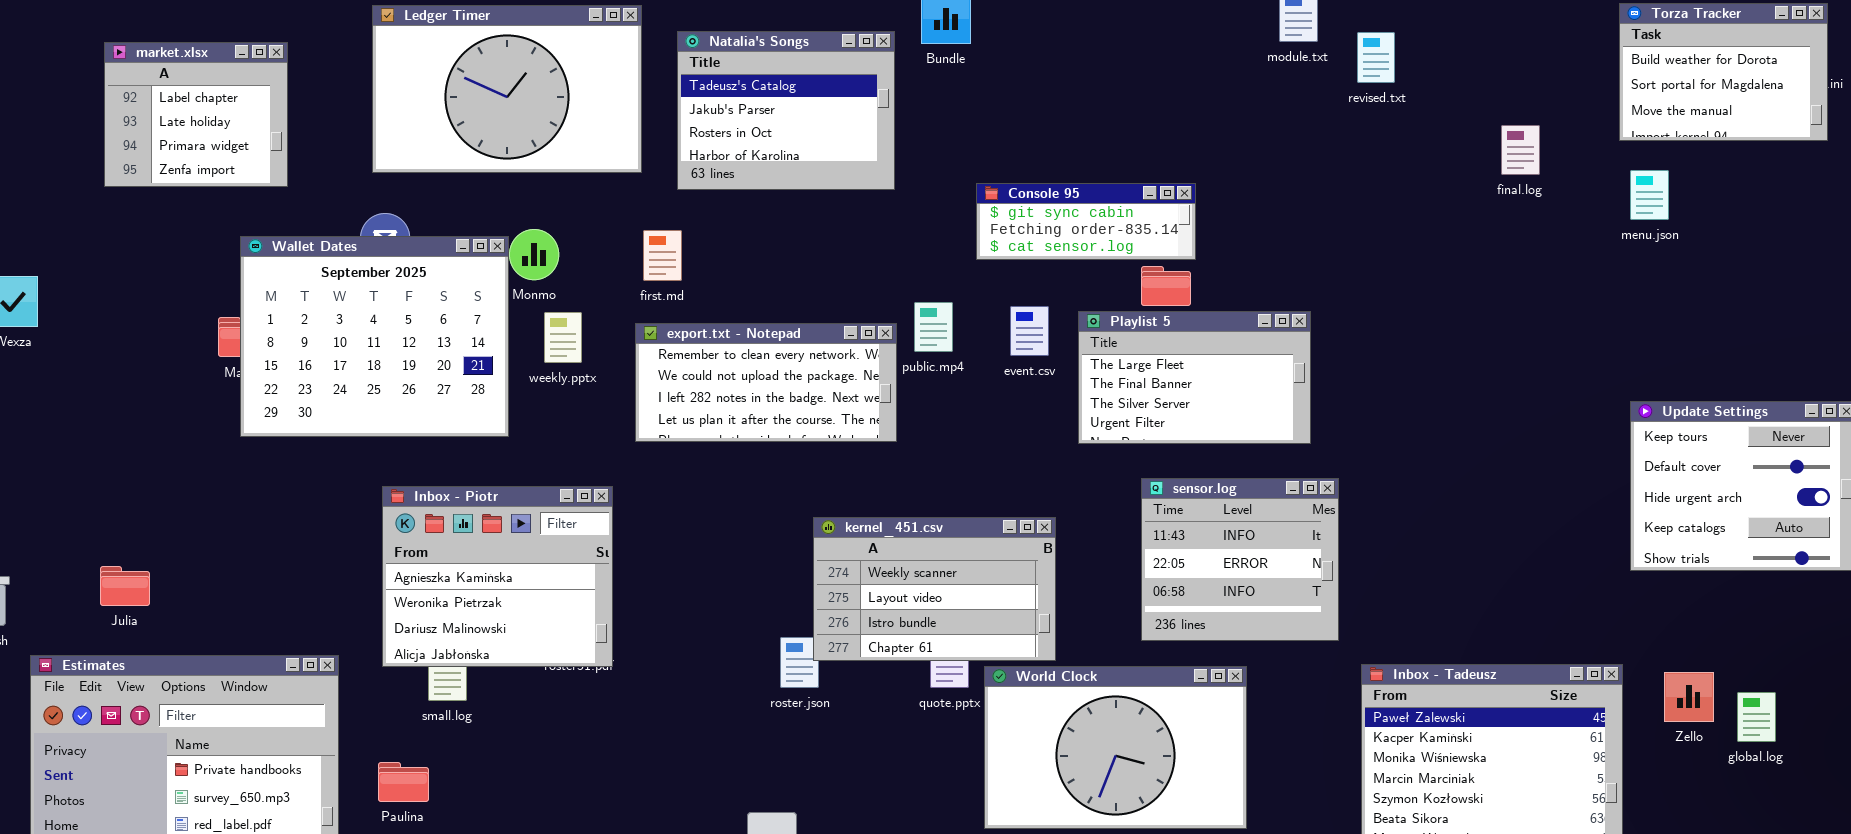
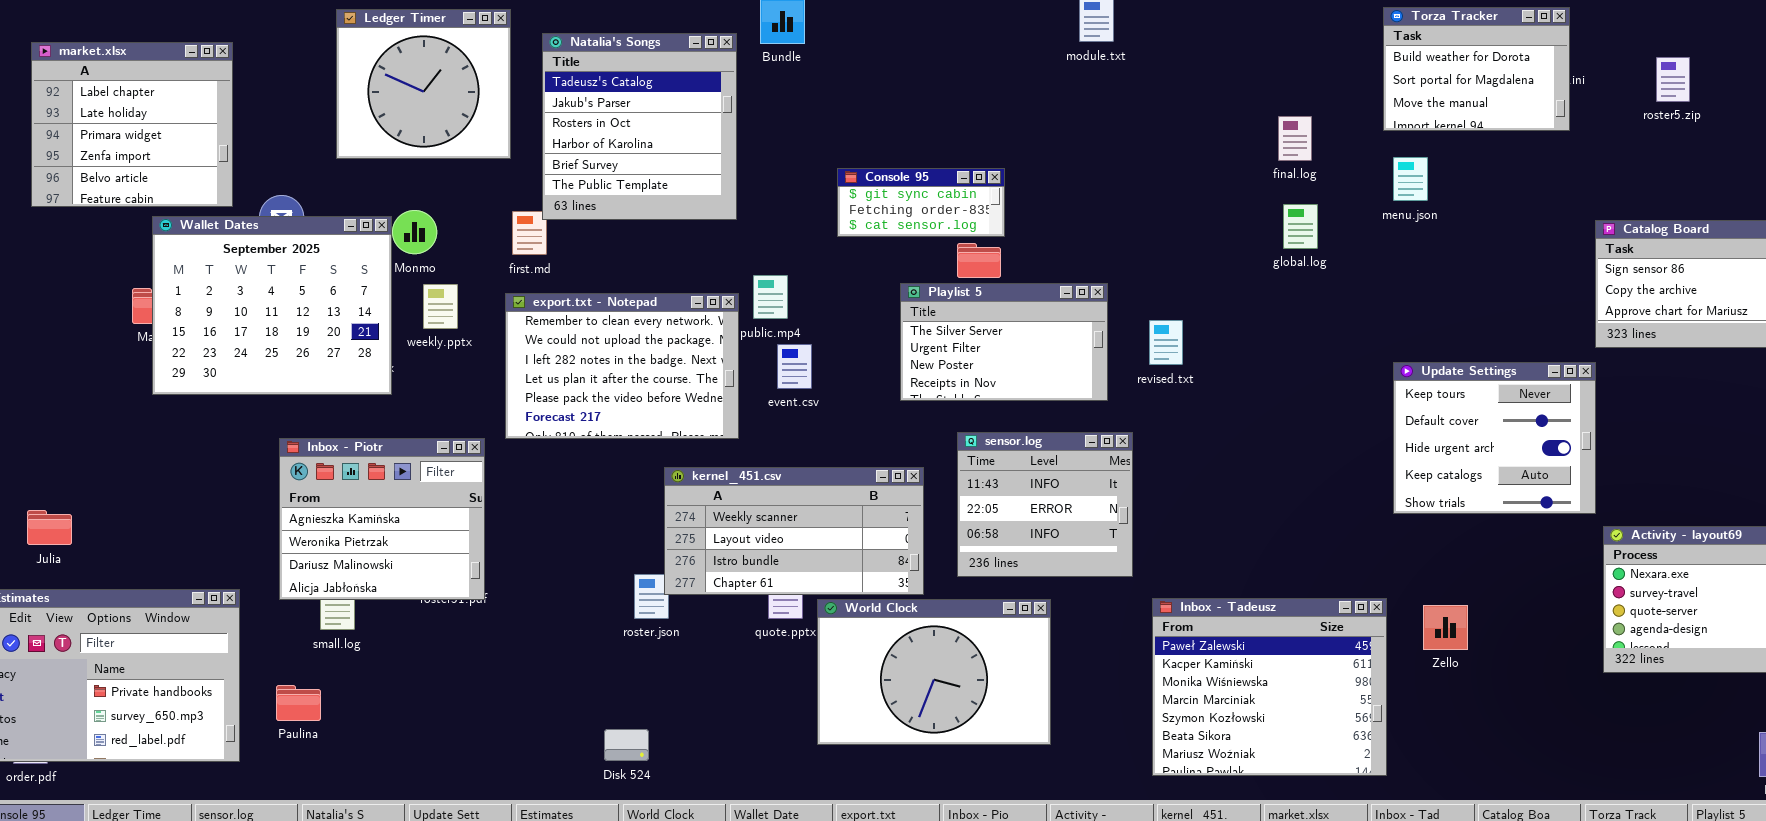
Ledger Timer: [372,5,642,173] -> [336,9,511,159], resized
Natalia's Songs: [677,31,895,190] -> [542,33,737,220], resized
revised.txt: [1357,32,1395,83] -> [1149,320,1183,365], moved
market.xlsx: [104,42,288,187] -> [31,42,233,207], resized
Console 95: [976,183,1196,260] -> [837,168,1005,237], resized
event.csv: [1010,306,1049,356] -> [777,344,812,389], moved
Playlist 5: [1078,311,1311,444] -> [900,283,1108,401], scrolled down 2 rows
export.txt - Notepad: [635,323,897,442] -> [505,293,739,439], resized
kernel_451.csv: [813,517,1056,661] -> [664,467,924,595], resized
global.log: [1737,692,1776,742] -> [1283,204,1318,249], moved

